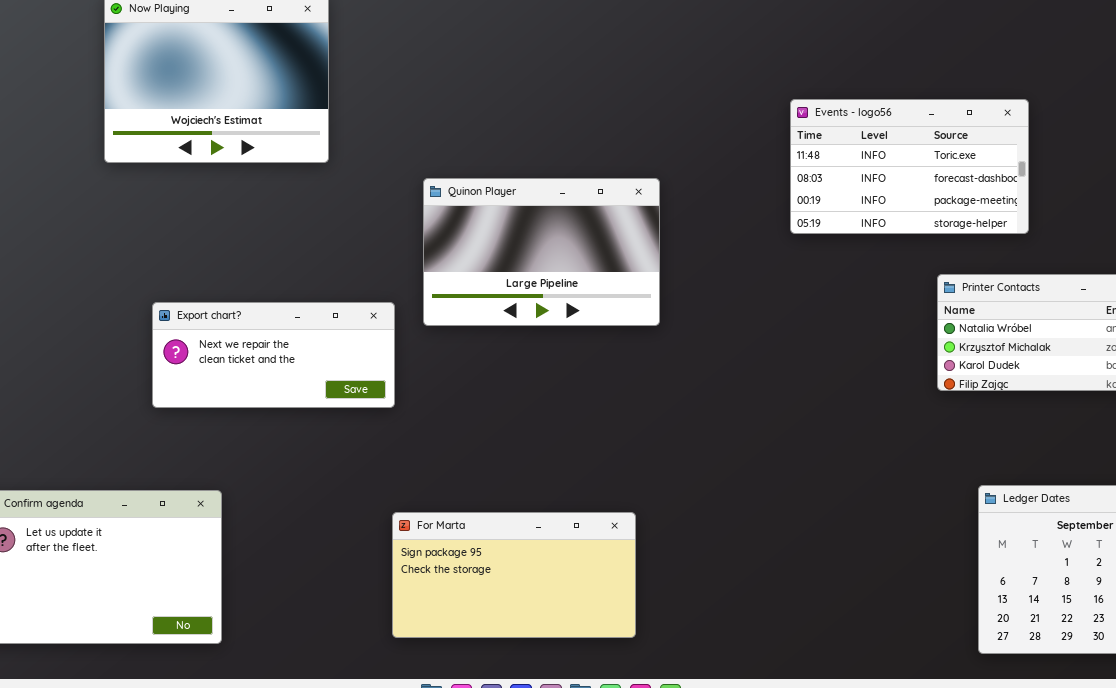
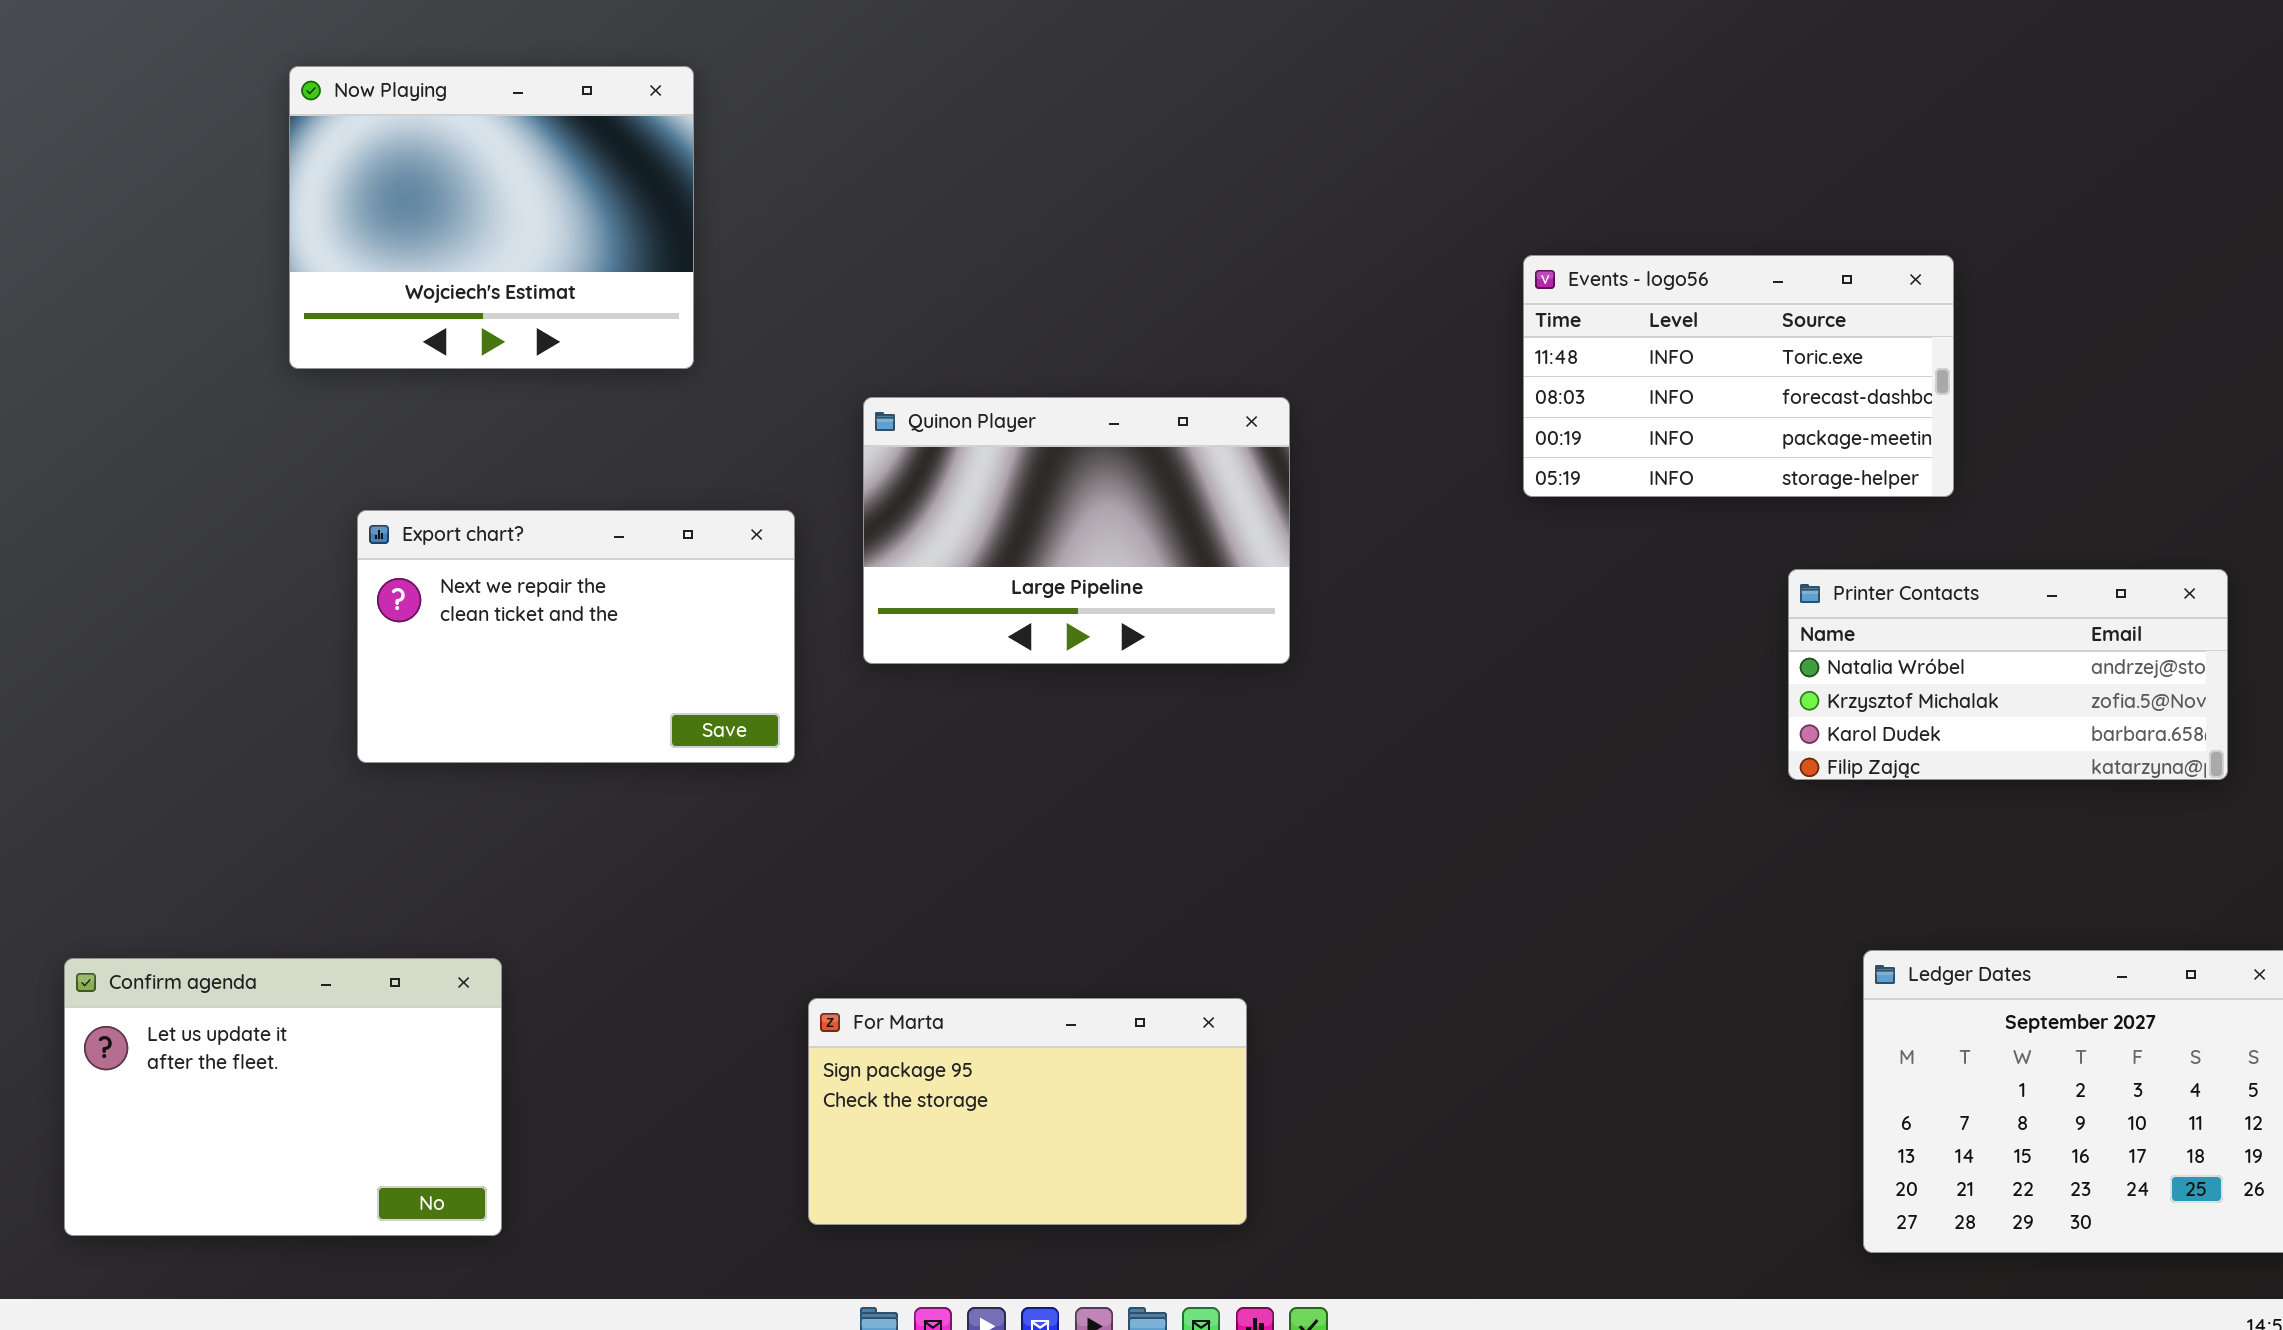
Export chart?: [152,302,395,408] -> [357,510,795,763], moved, resized

